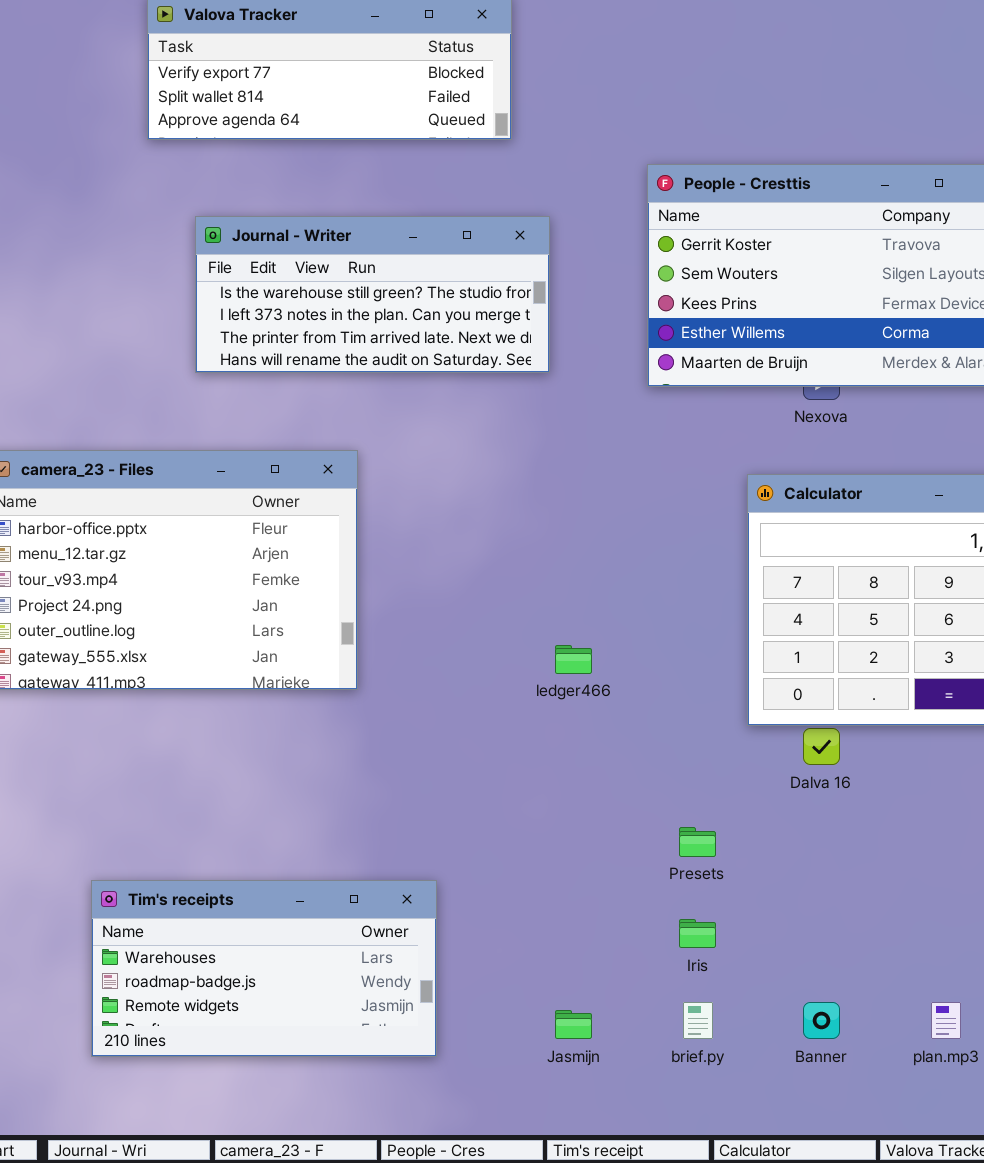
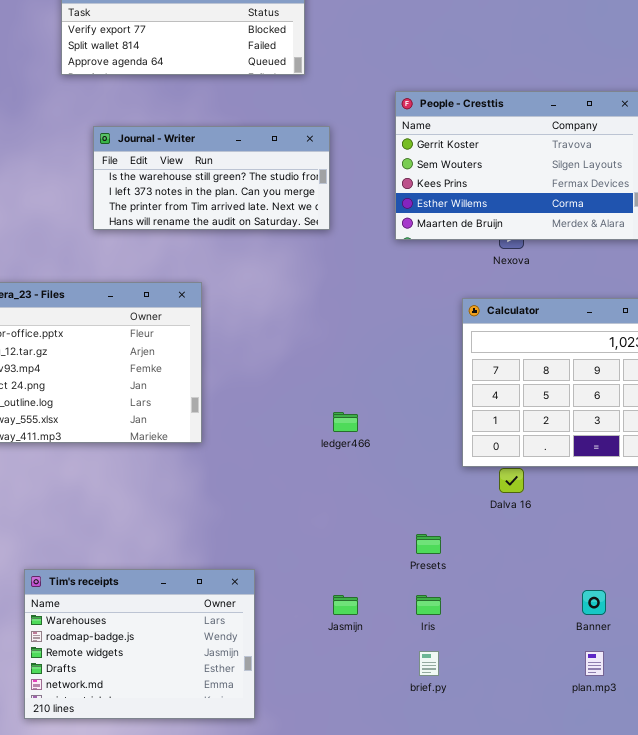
Tim's receipts: [91,880,437,1057] -> [24,569,255,719], resized
Banner: [803,1002,840,1039] -> [582,590,606,615], moved
Jasmijn: [555,1010,592,1039] -> [333,595,358,615], moved

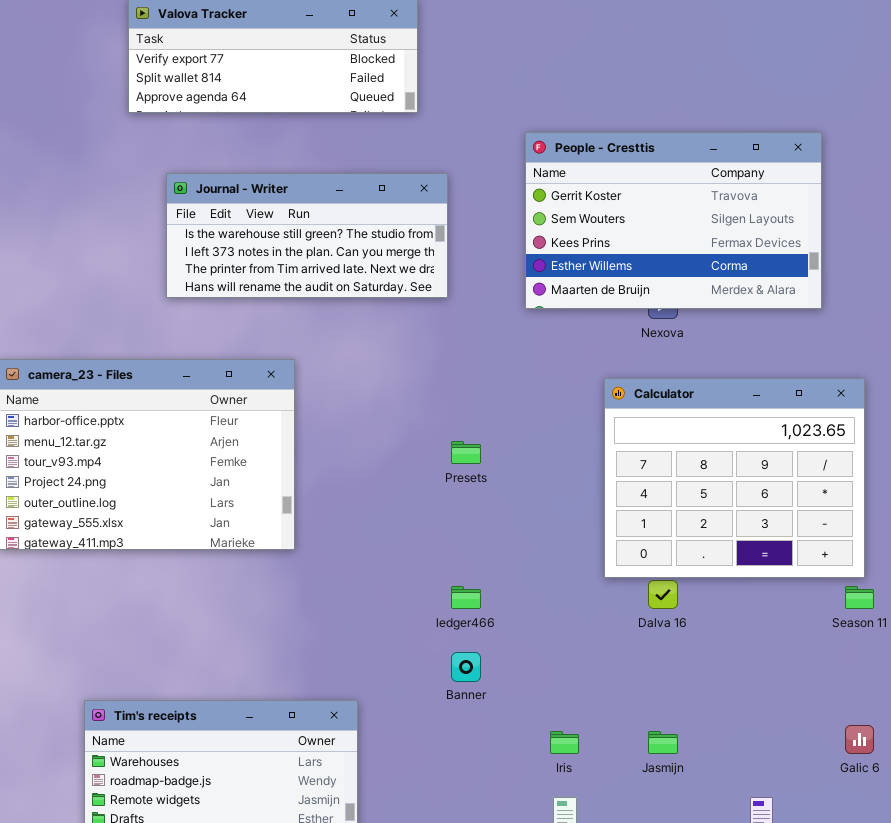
ledger466: [333,412,358,432] -> [451,586,481,609], moved
Presets: [416,534,441,554] -> [451,441,481,464], moved
Banner: [582,590,606,615] -> [451,652,481,682], moved
Jasmijn: [333,595,358,615] -> [648,731,678,754], moved

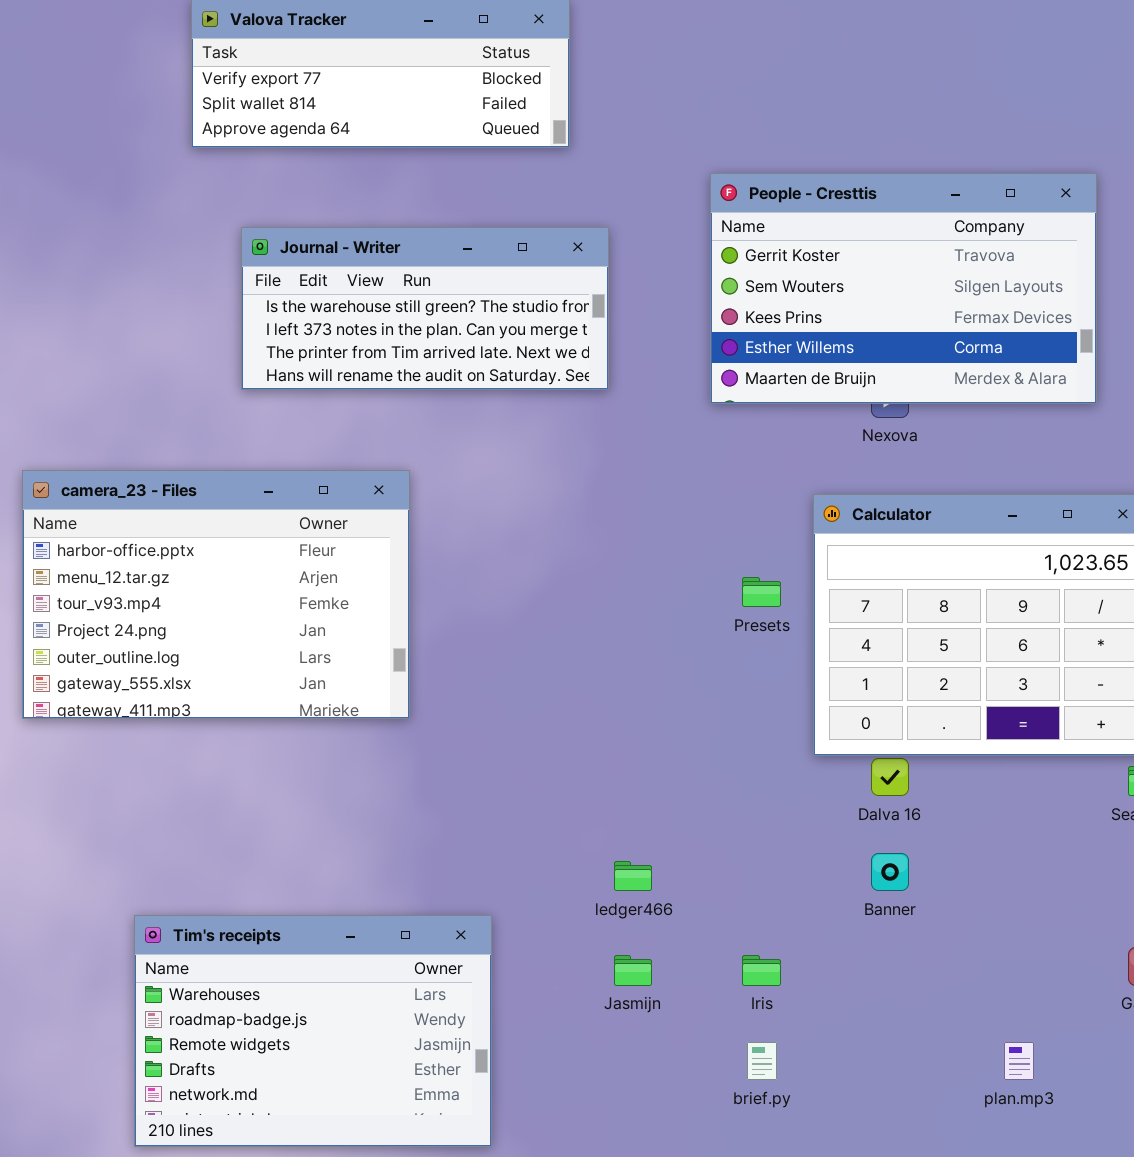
Presets: [451,441,481,464] -> [742,577,781,607], moved
ledger466: [451,586,481,609] -> [614,861,652,891], moved
Banner: [451,652,481,682] -> [871,853,909,891], moved
Jasmijn: [648,731,678,754] -> [614,955,652,986], moved

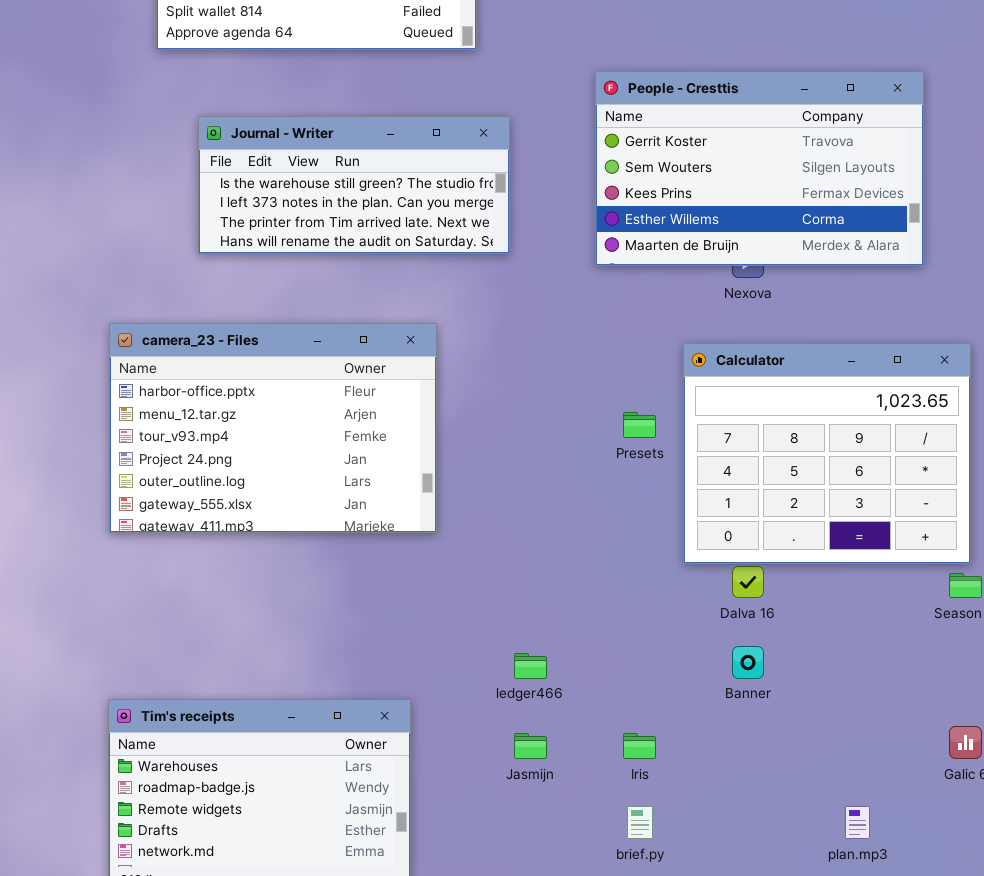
camera_23 - Files: [22,470,410,719] -> [109,323,437,533], moved

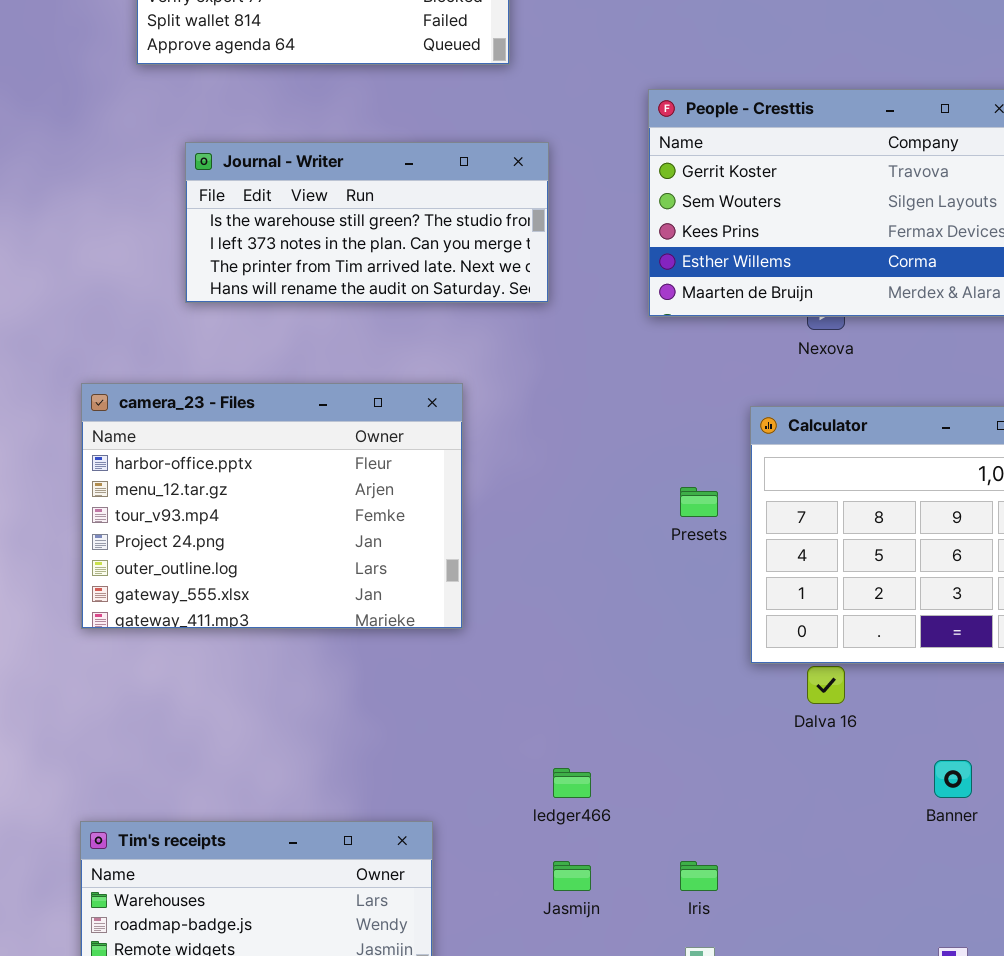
Banner: [732,646,764,679] -> [934,760,972,798], moved

